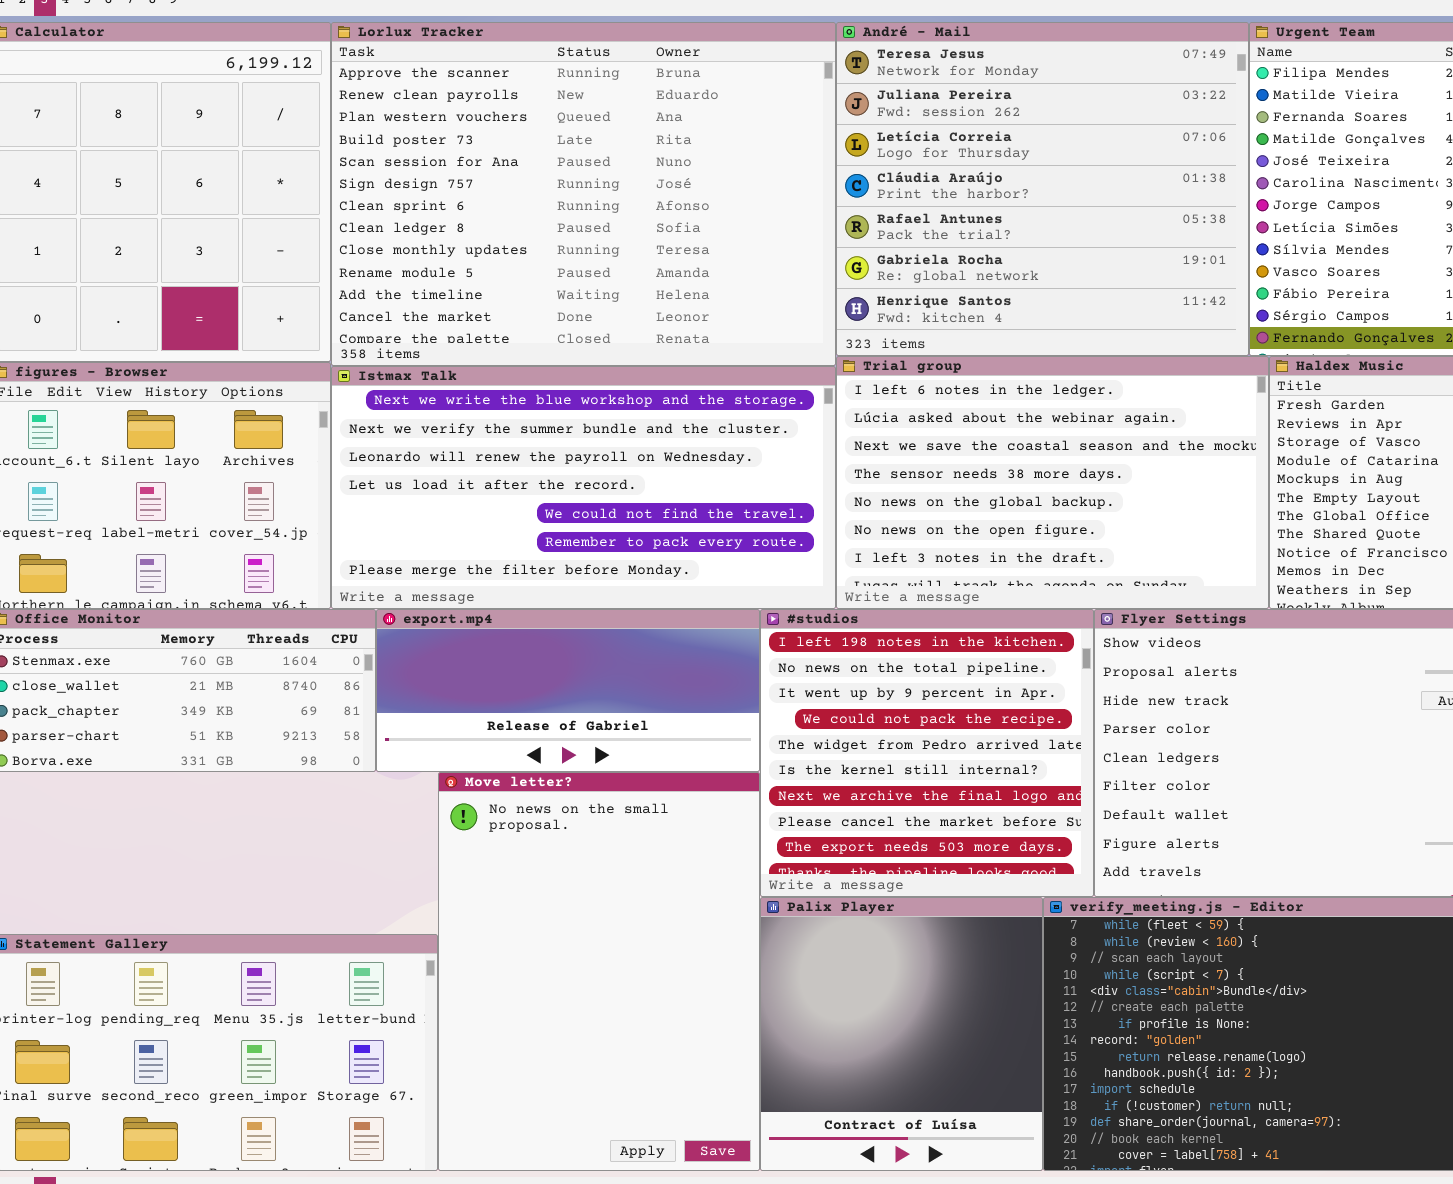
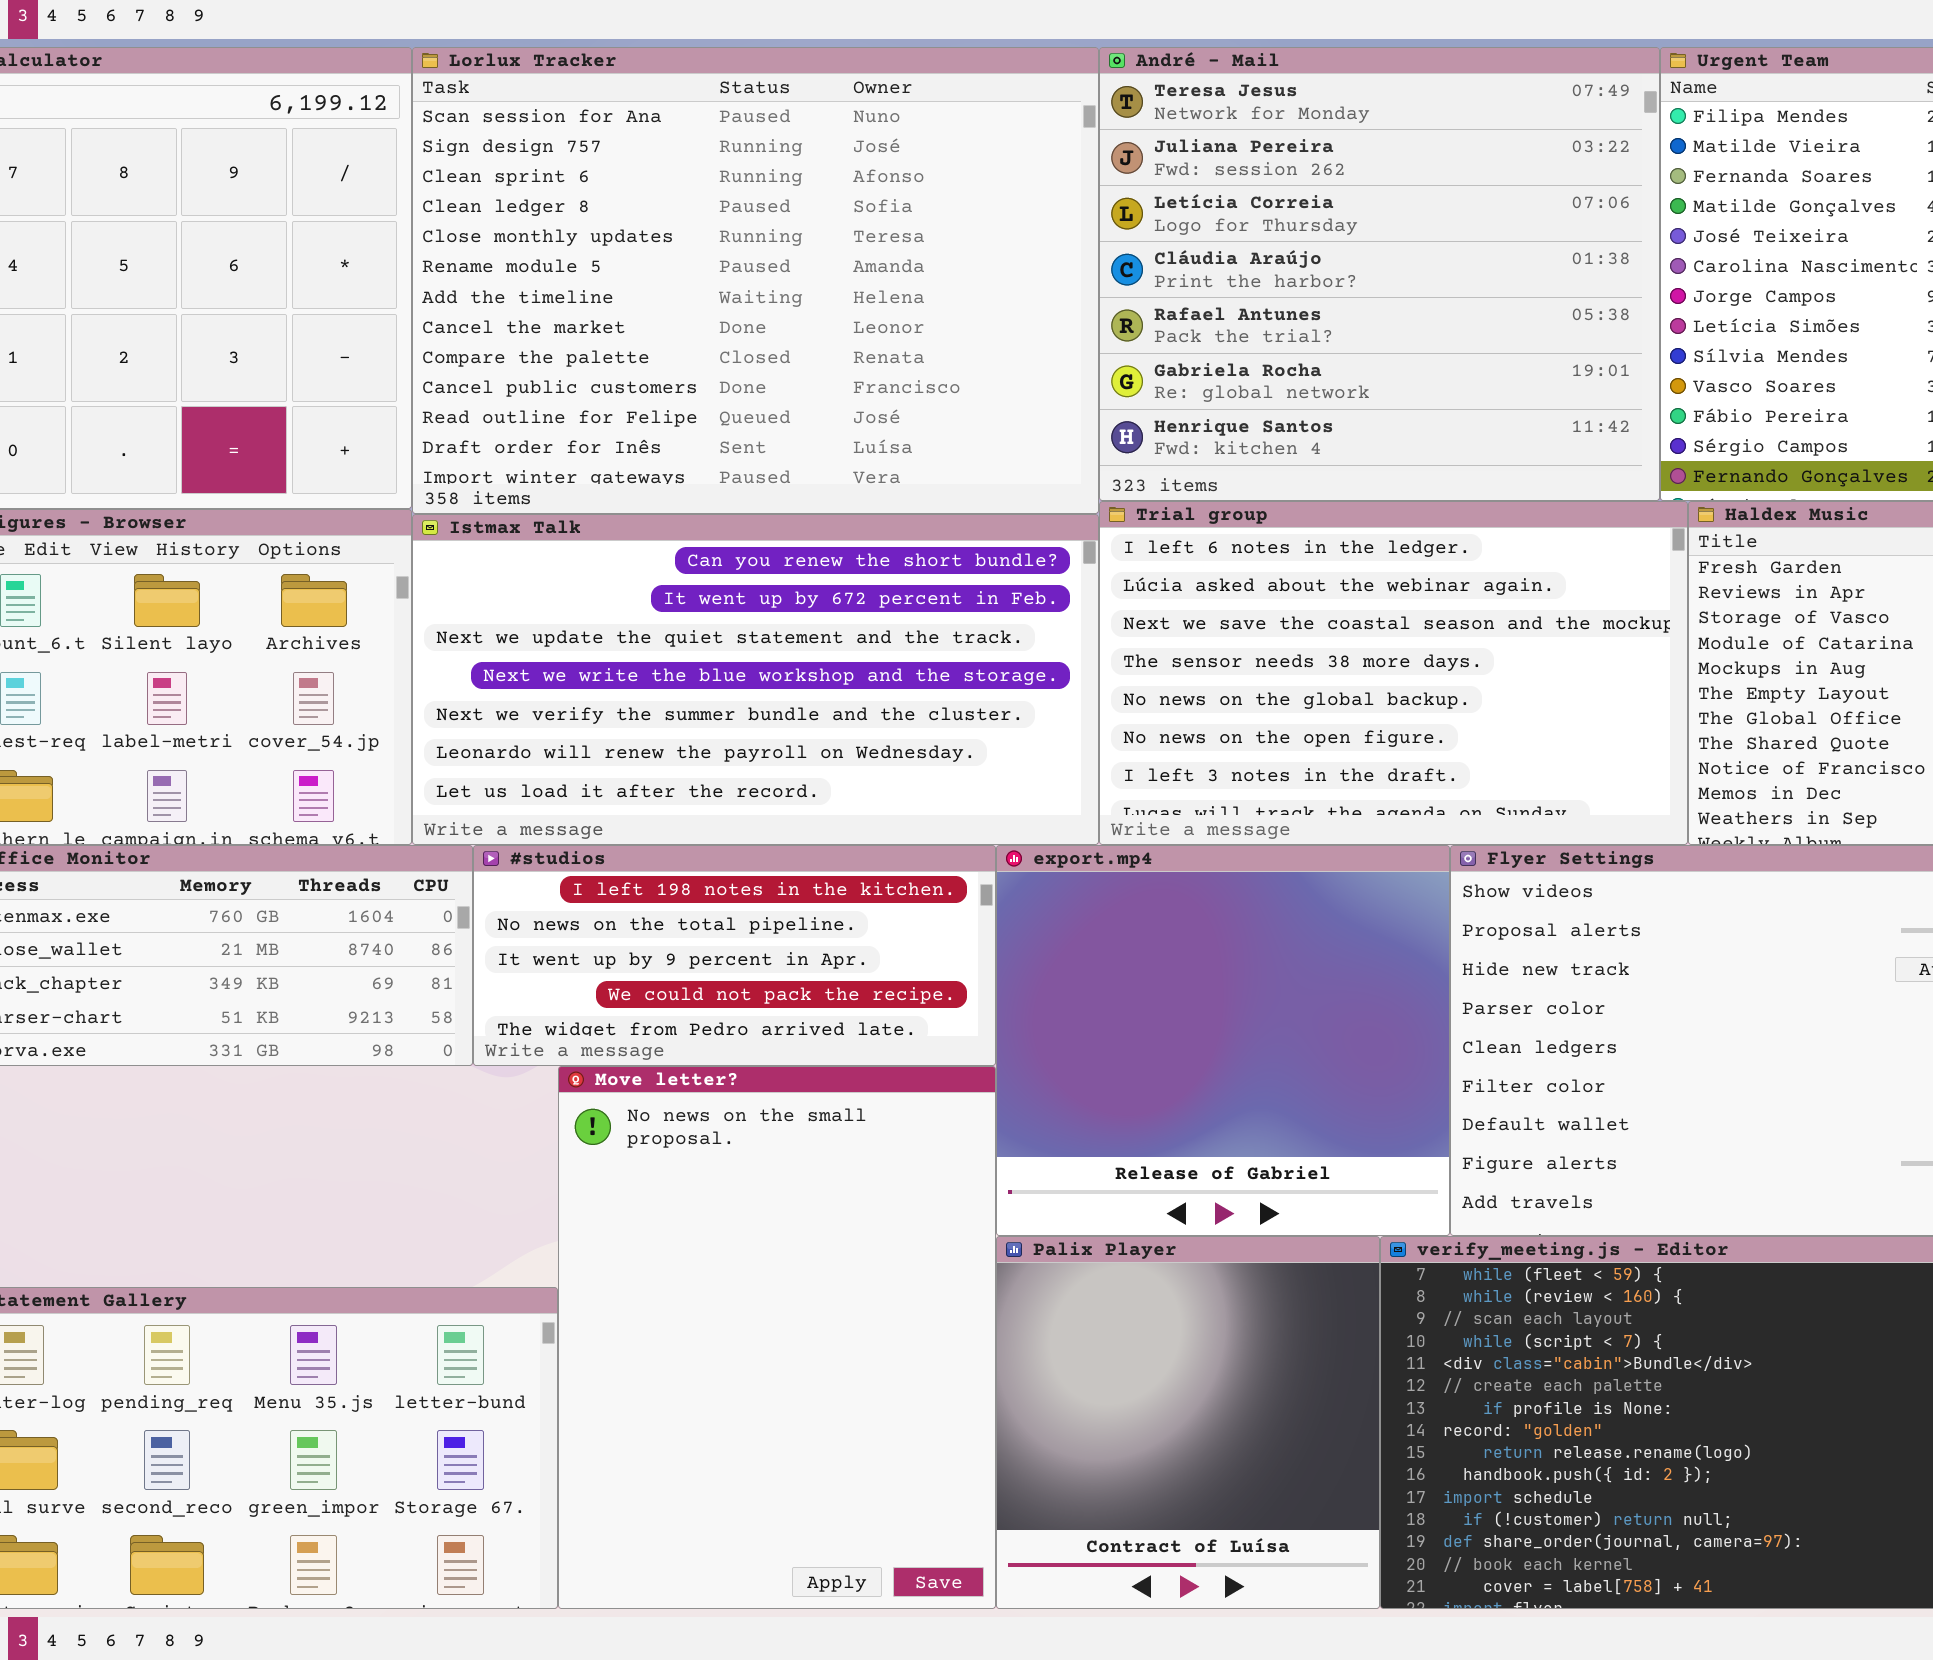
Lorlux Tracker: [331,22,836,366] -> [412,47,1099,514], scrolled down 4 rows
Istmax Talk: [331,366,836,609] -> [412,514,1099,845], scrolled up 3 rows
export.mp4: [376,609,760,772] -> [996,845,1450,1236], moved, resized
#studios: [760,609,1094,897] -> [473,845,996,1066], moved, resized

